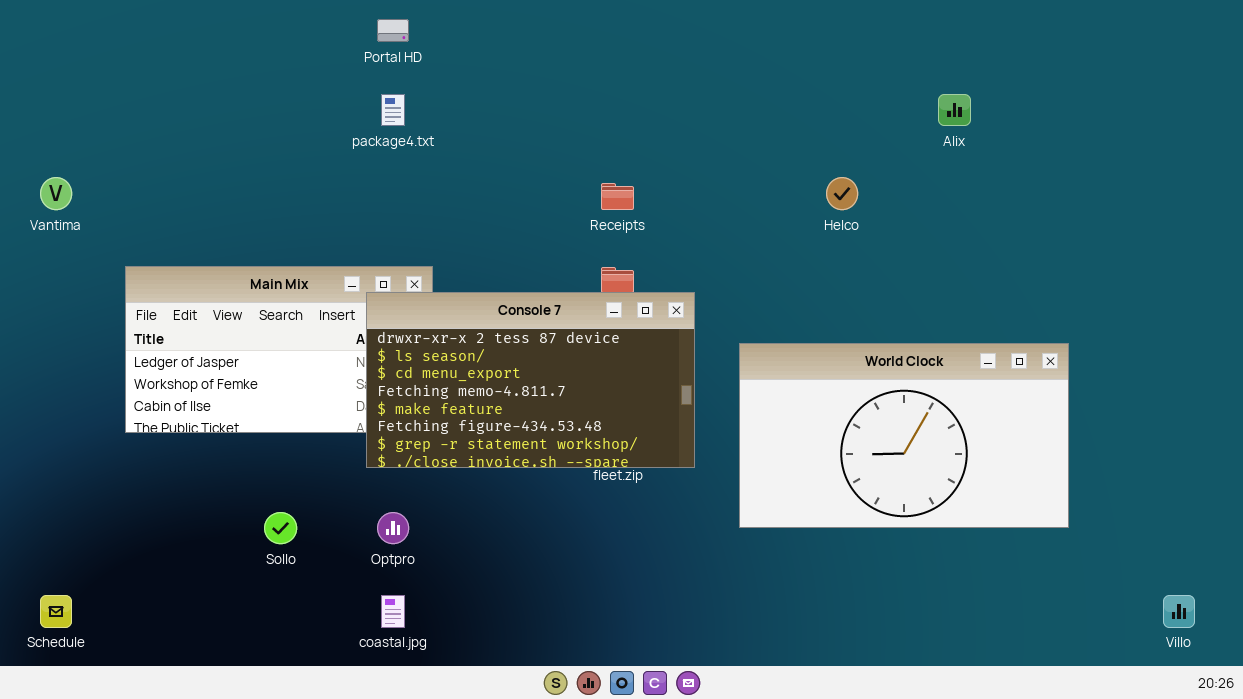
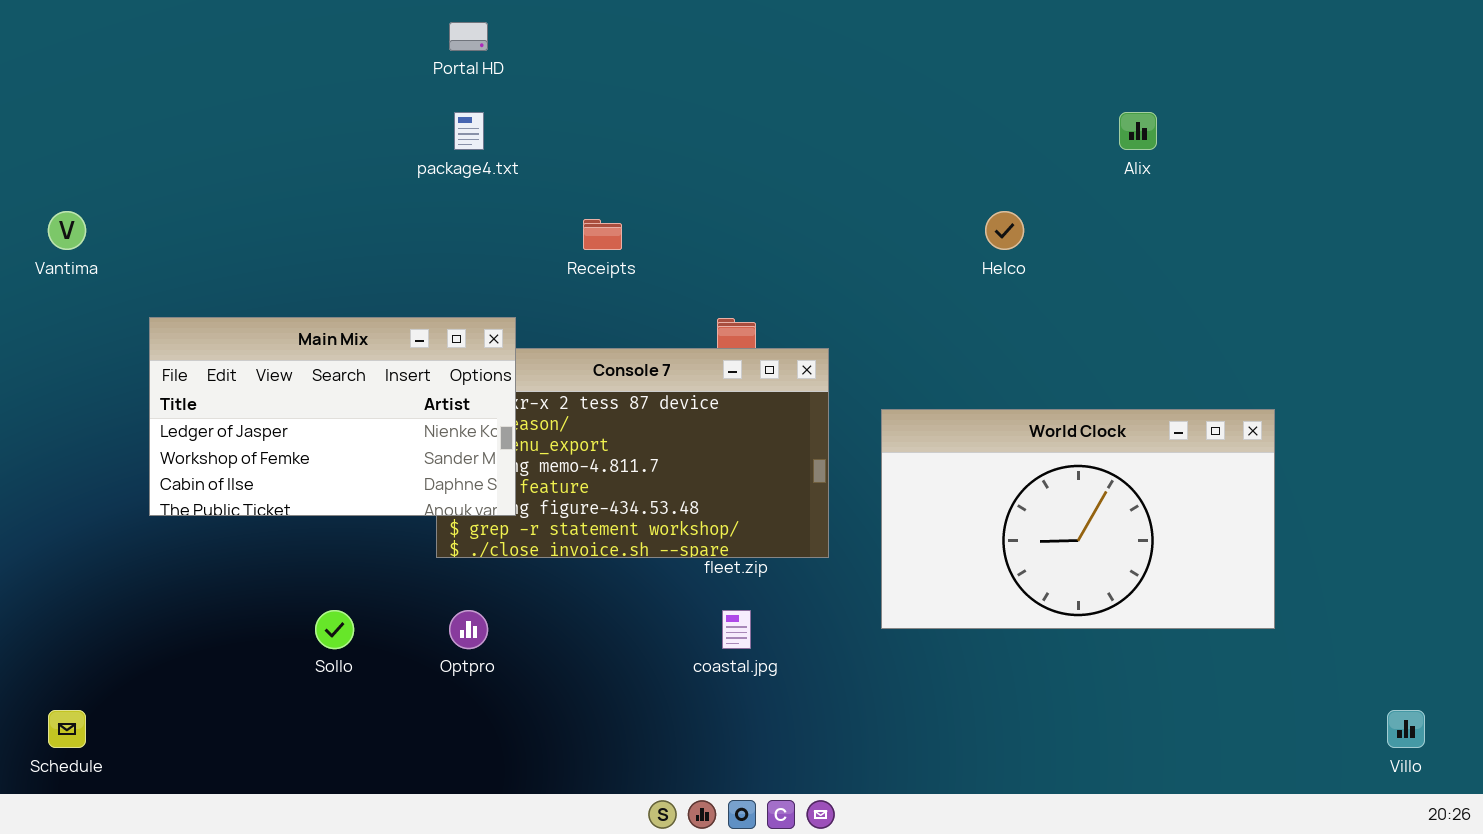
Receipts: [601,183,634,210] -> [583,219,622,250], moved
Main Mix: [125,266,433,433] -> [149,317,516,516], raised
coastal.jpg: [381,595,405,628] -> [722,610,751,649], moved

